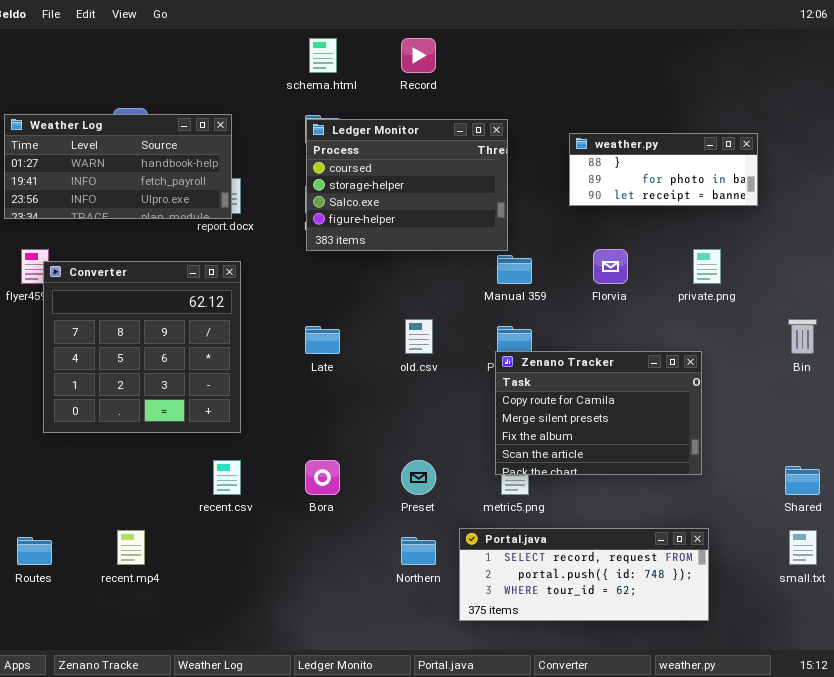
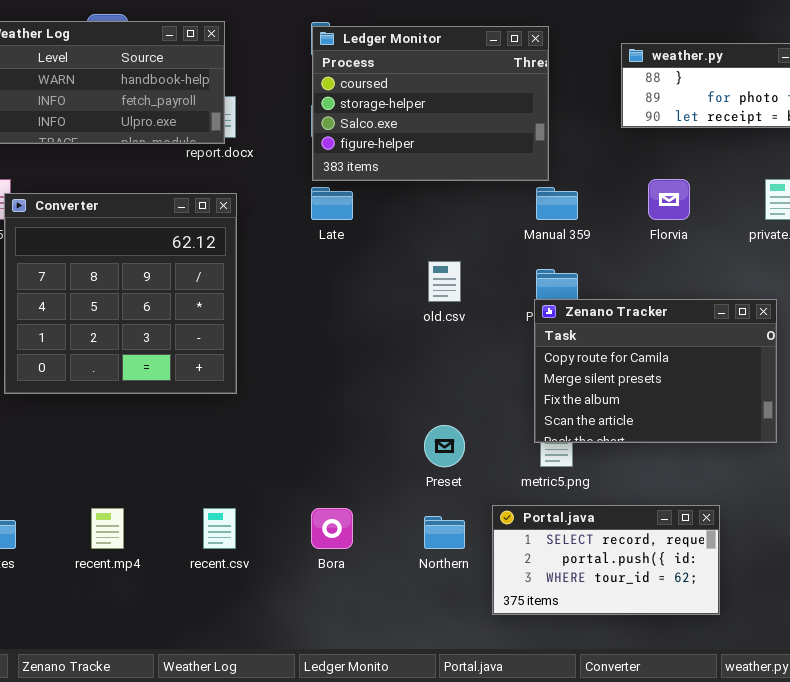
Late: [305,326,340,354] -> [311,187,353,220], moved
recent.csv: [213,460,241,495] -> [203,508,236,549], moved
Bora: [305,460,340,495] -> [311,508,353,549], moved
Portal.java: [459,528,709,621] -> [492,505,720,615], resized

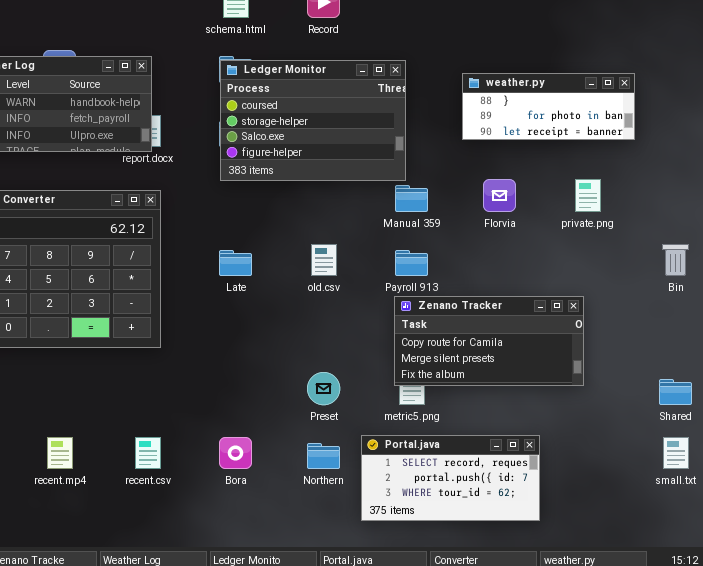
Late: [311,187,353,220] -> [219,250,252,276], moved
Zenano Tracker: [534,299,777,443] -> [394,296,584,386], resized

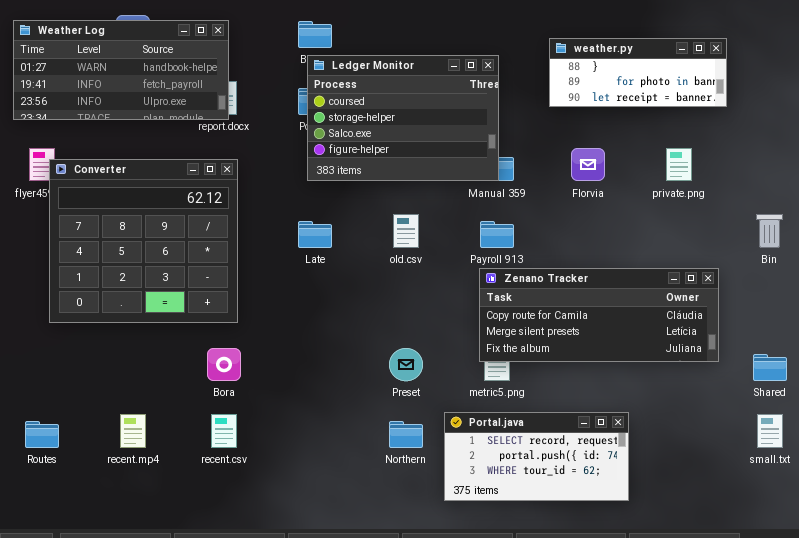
Ledger Monitor: [220,60,406,181] -> [307,55,499,181], moved
Zenano Tracker: [394,296,584,386] -> [479,268,719,362], resized
Bora: [219,437,252,469] -> [207,348,241,381], moved

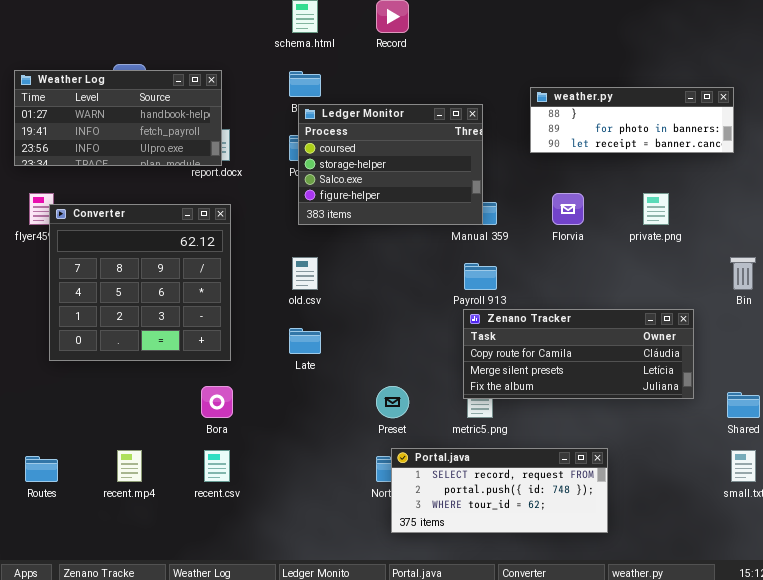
weather.py: [549,38,727,107] -> [530,87,734,153], resized
old.csv: [393,214,419,248] -> [292,257,318,290], moved
Late: [298,221,332,248] -> [289,328,321,354], moved
Portal.java: [444,412,629,501] -> [391,448,608,533], resized

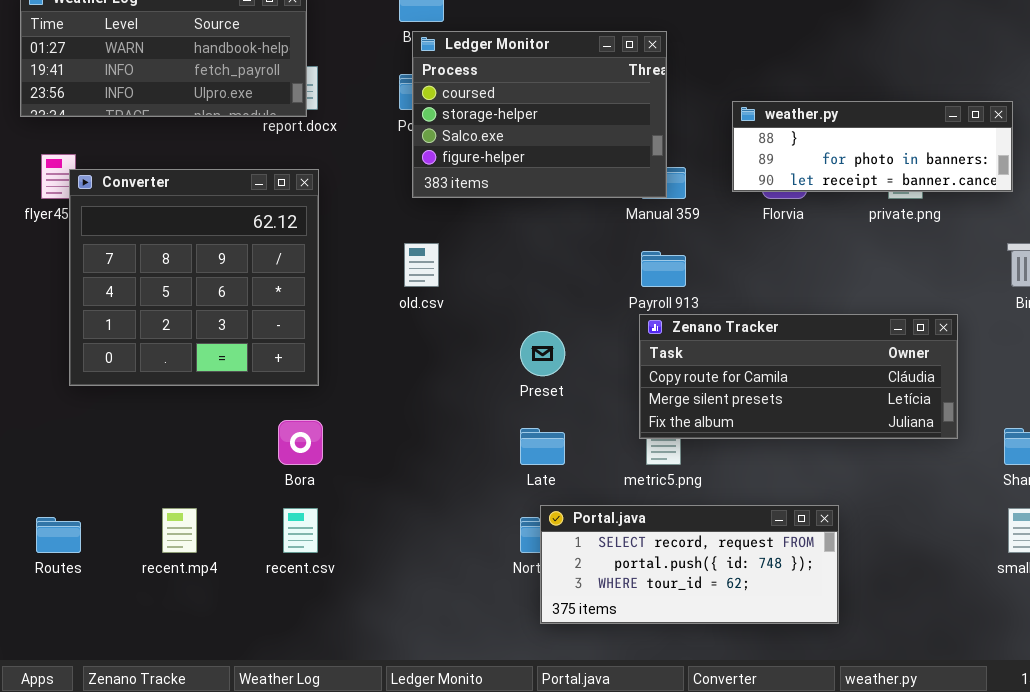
weather.py: [530,87,734,153] -> [732,101,1013,192], moved
Late: [289,328,321,354] -> [520,428,565,465], moved
Preset: [376,386,409,418] -> [520,331,565,376], moved

